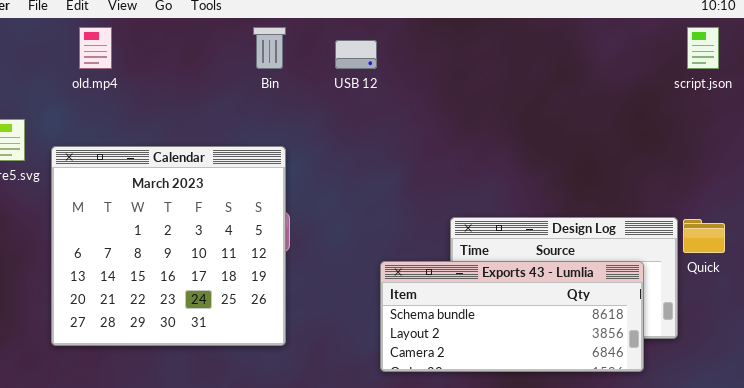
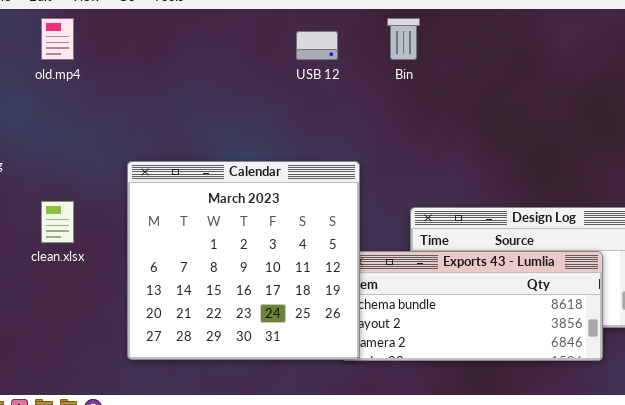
Bin: [253,27,286,69] -> [387,18,420,60], moved
Calendar: [51,146,286,346] -> [127,161,360,360], moved

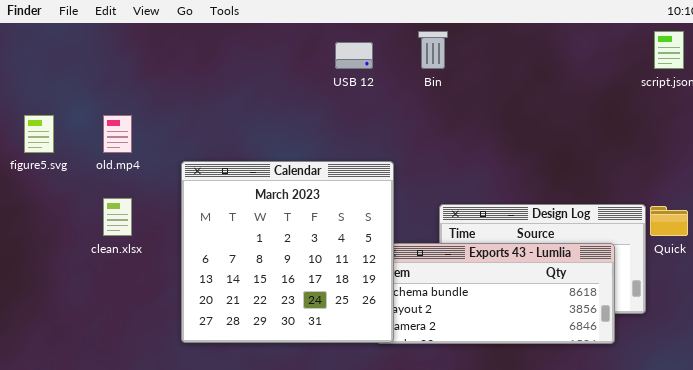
old.mp4: [41,18,74,60] -> [103,115,132,153], moved

